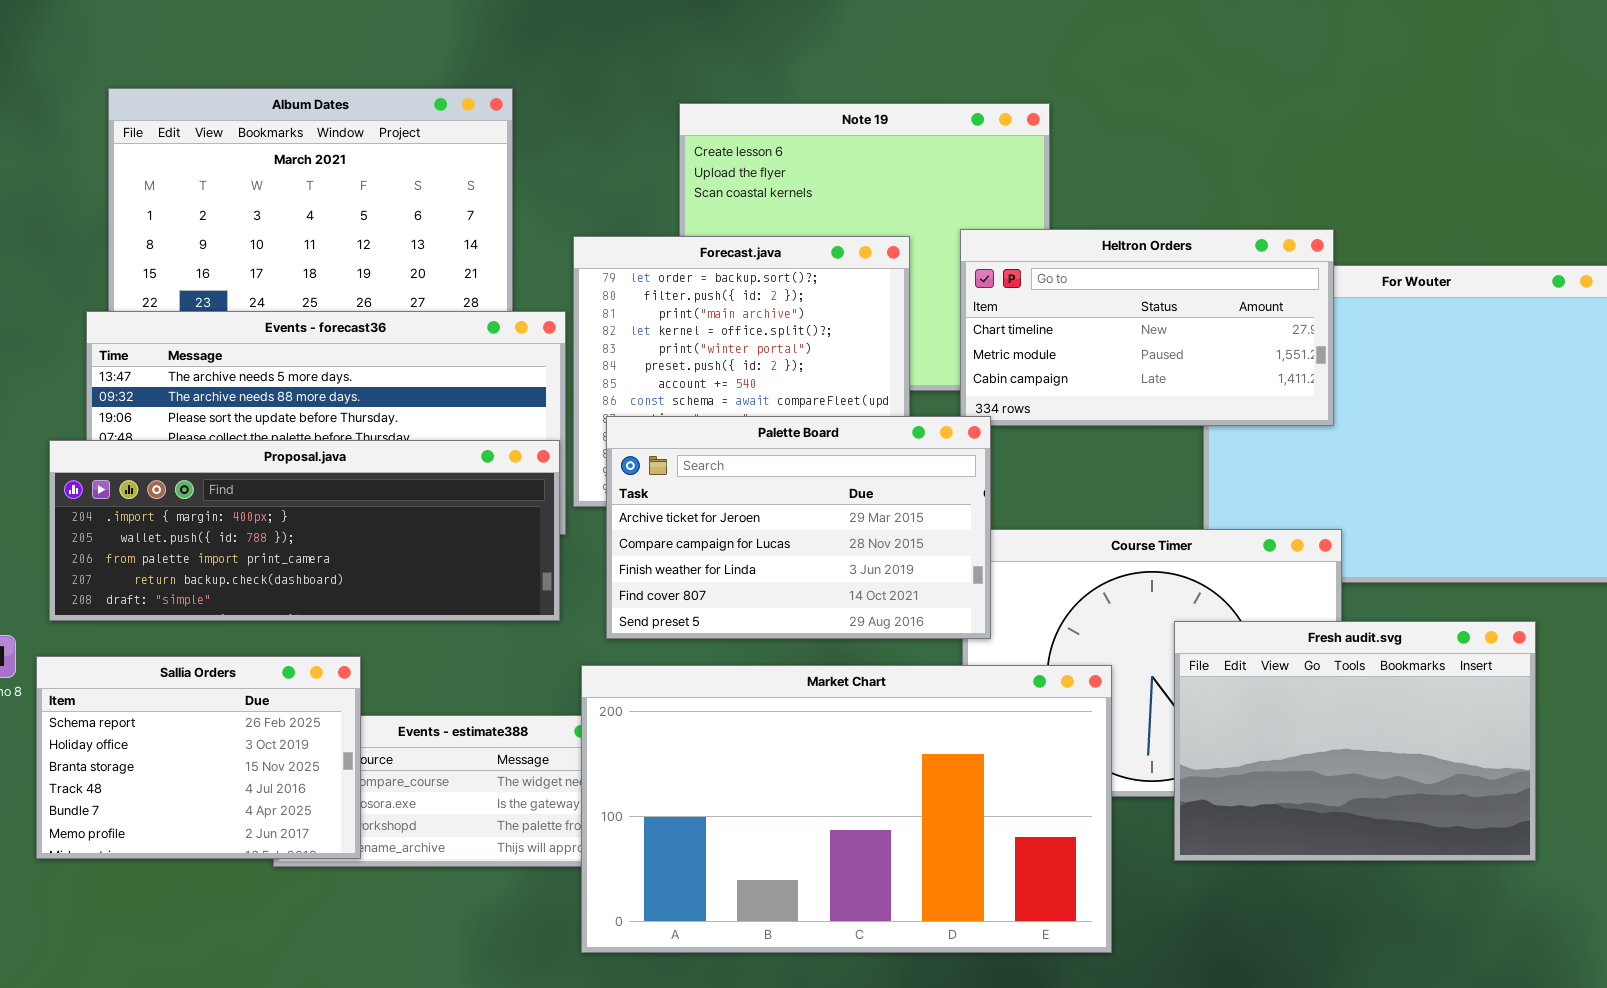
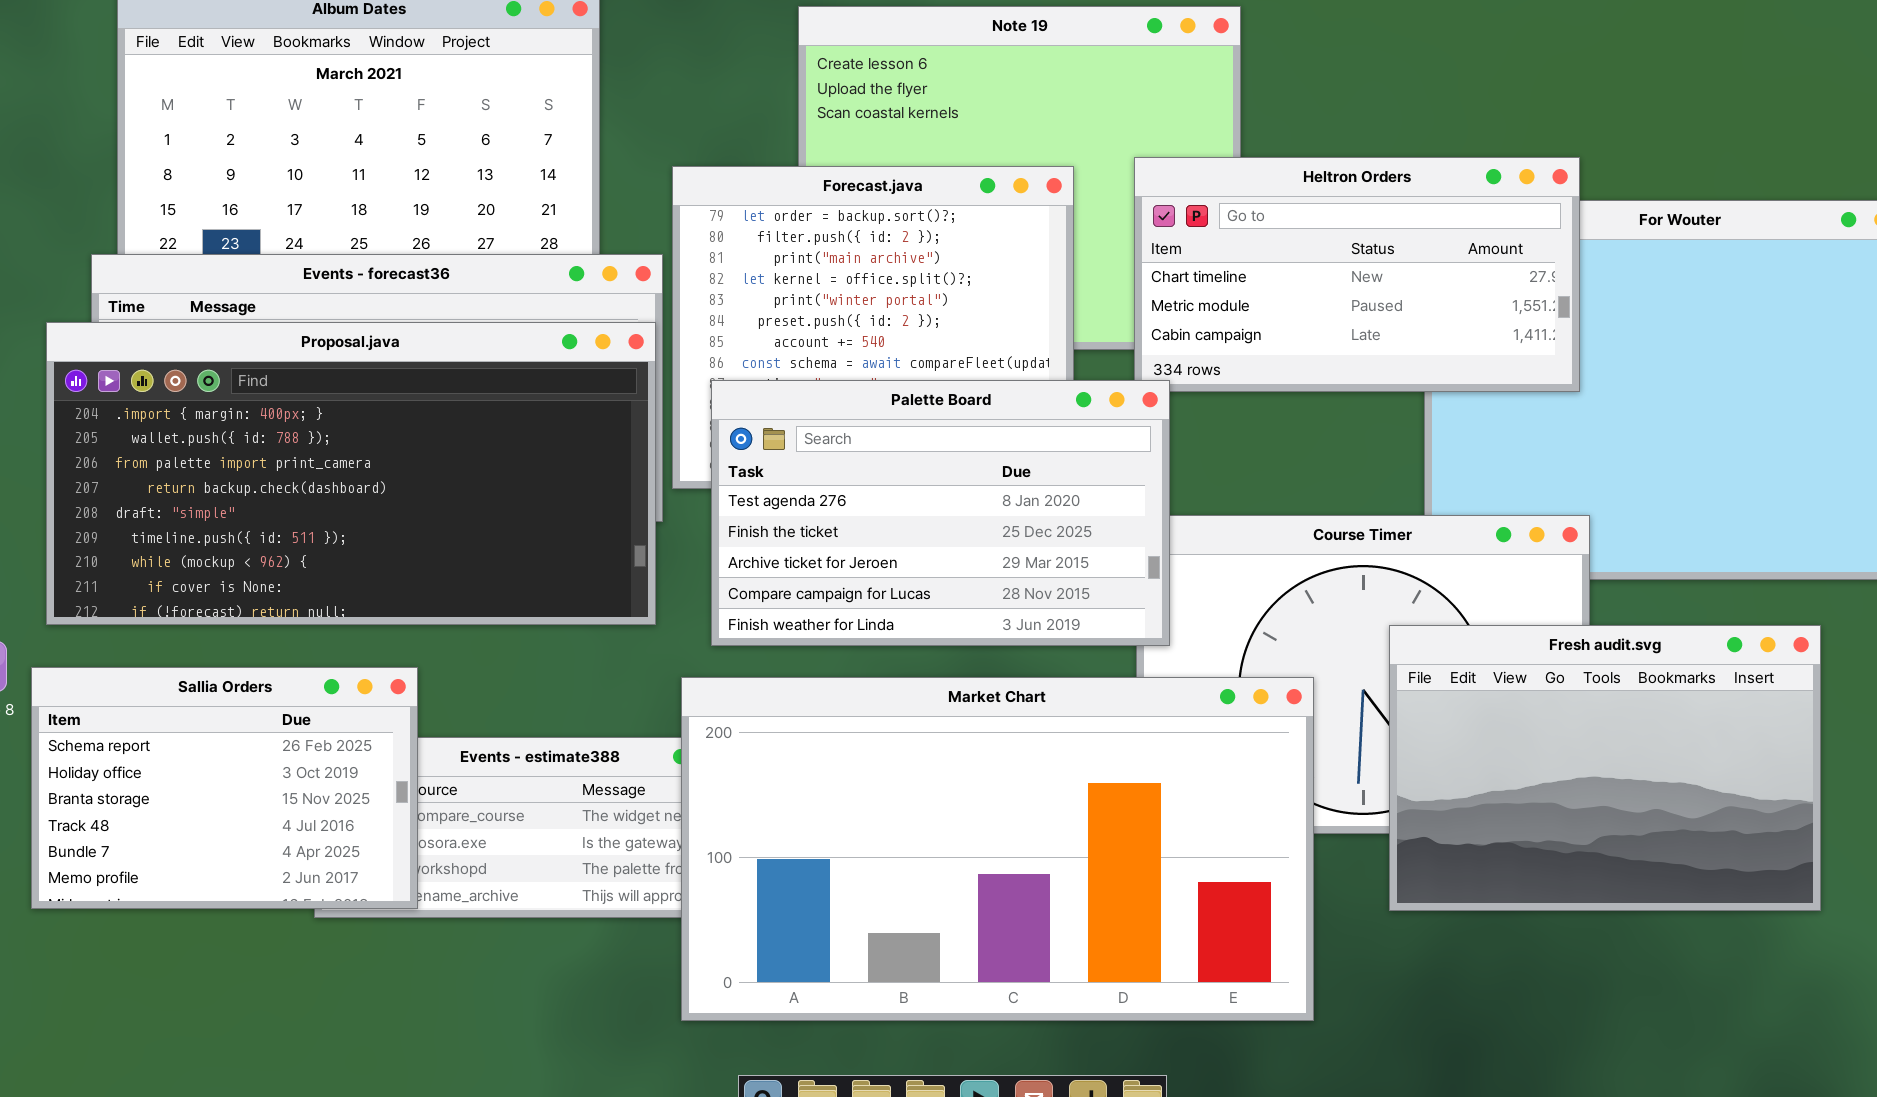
Palette Board: [606,416,991,639] -> [711,380,1170,646], scrolled up 2 rows
Proposal.java: [49,440,560,621] -> [46,322,656,625], resized

